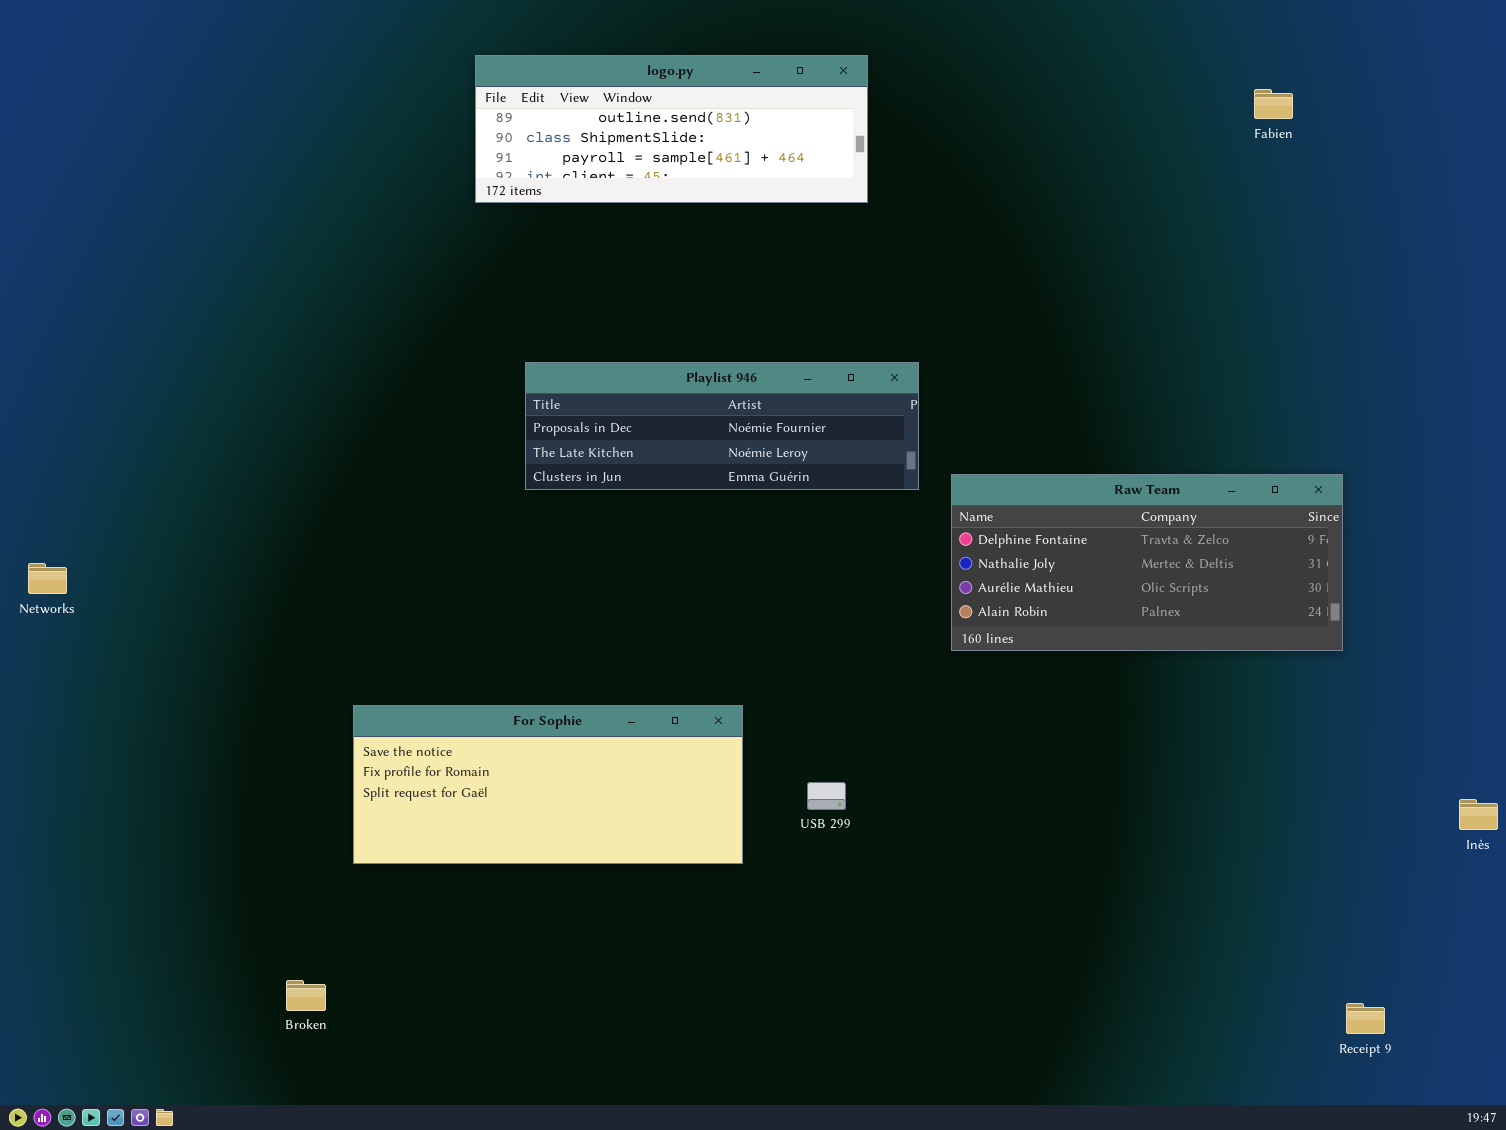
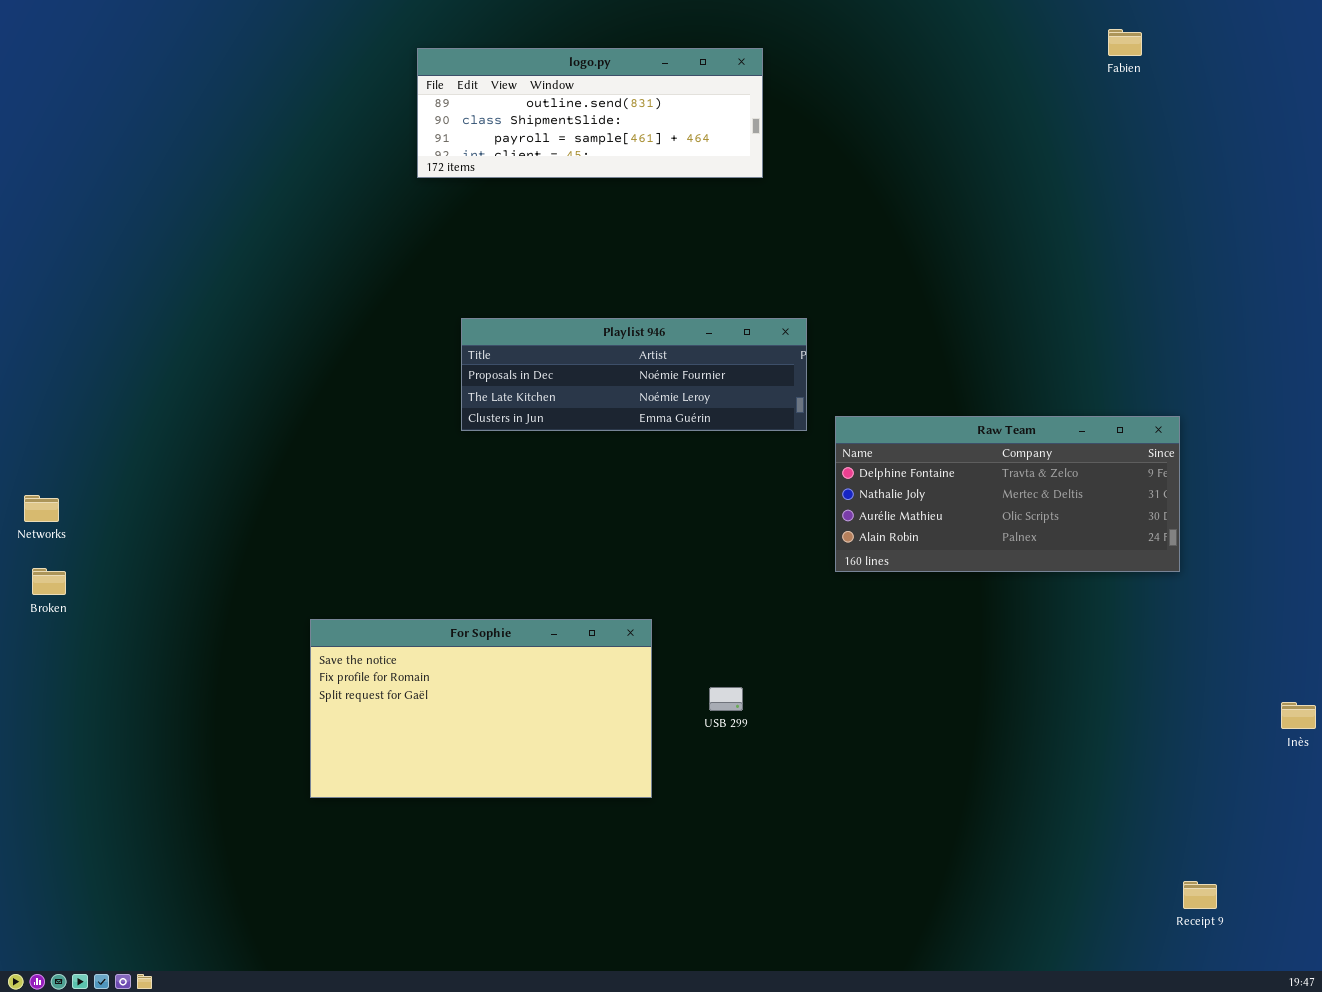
Fabien: [1254,89,1293,119] -> [1108,29,1142,56], moved
For Sophie: [353,705,743,864] -> [310,619,652,798], resized
Broken: [286,980,326,1011] -> [32,568,66,595], moved

